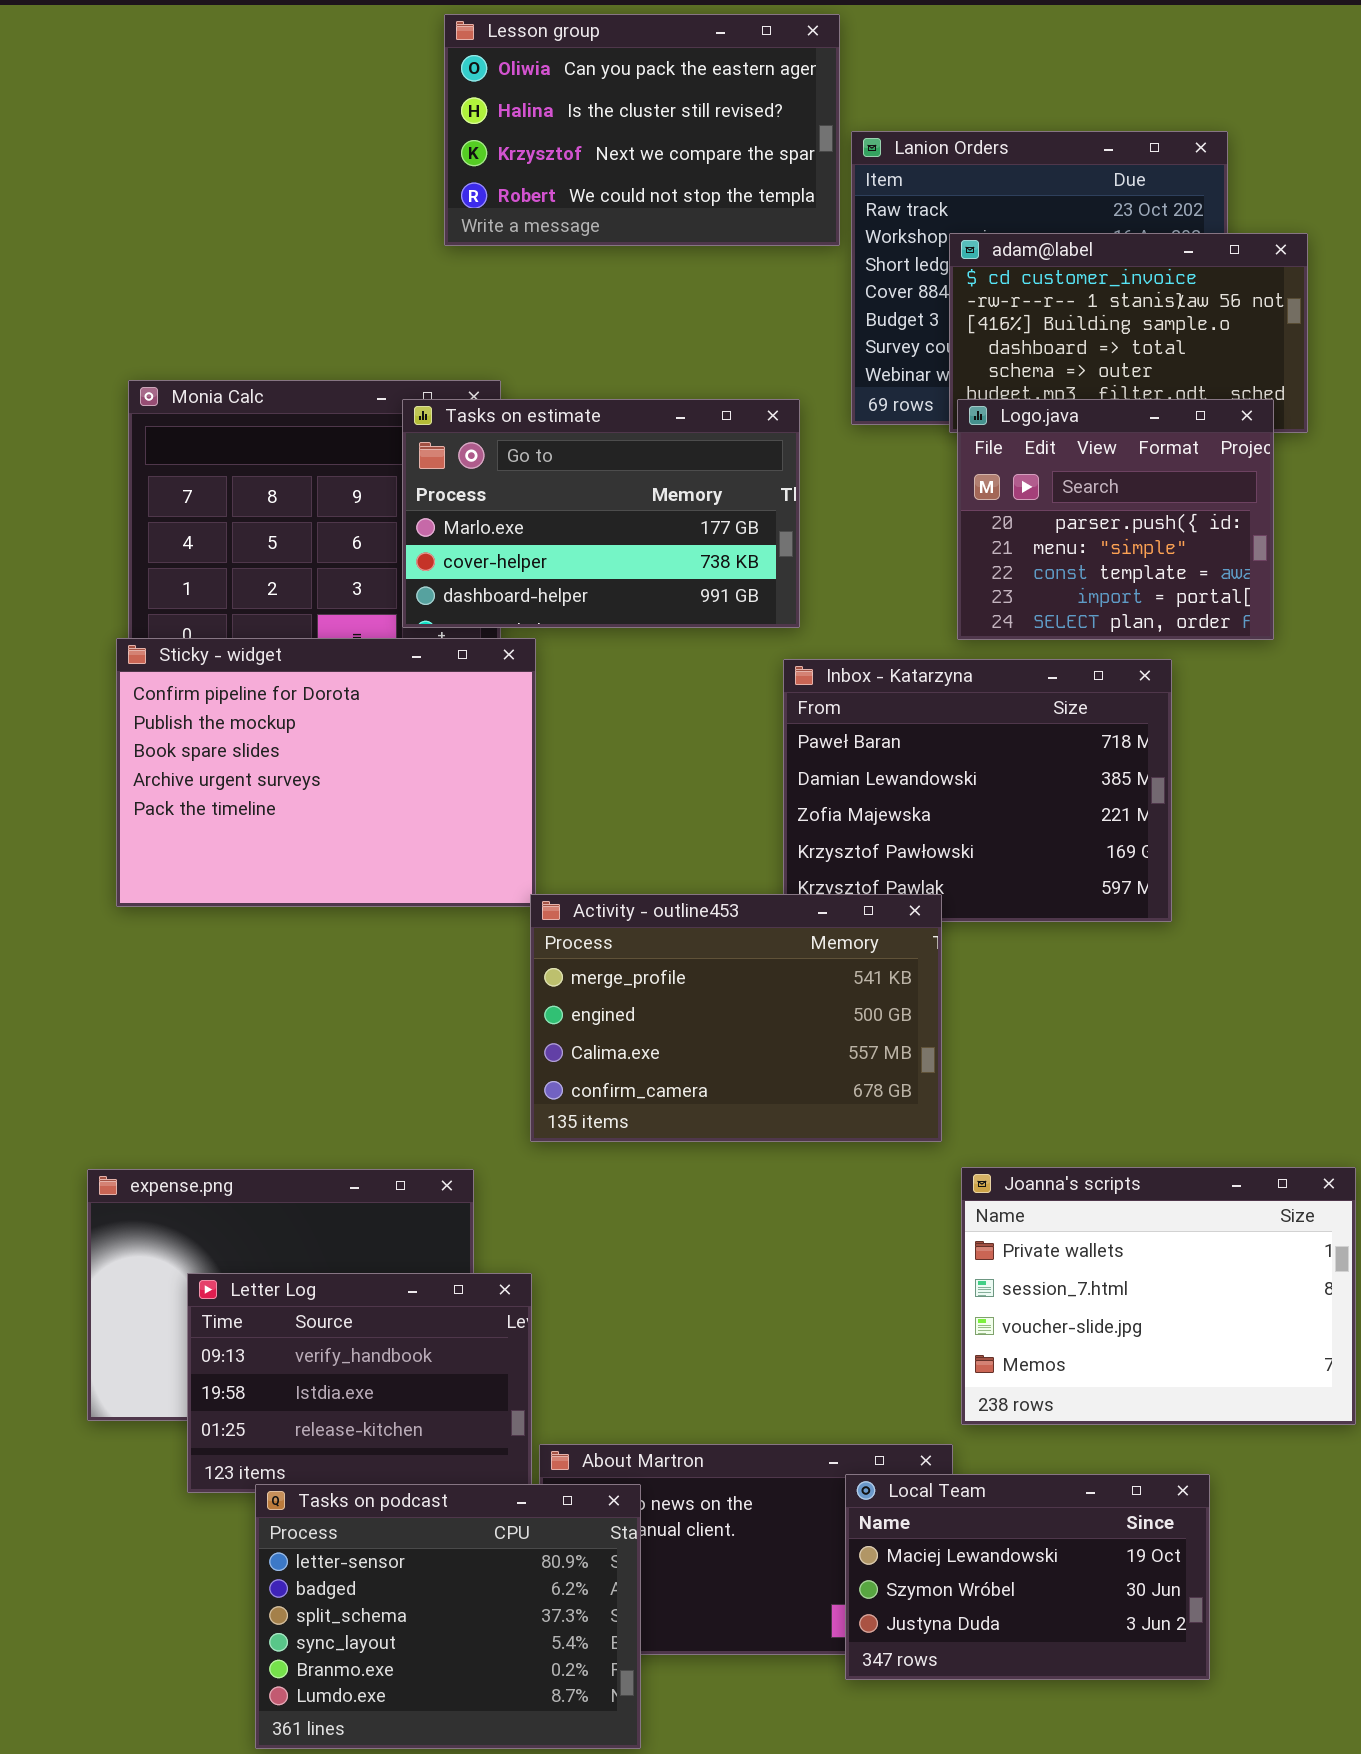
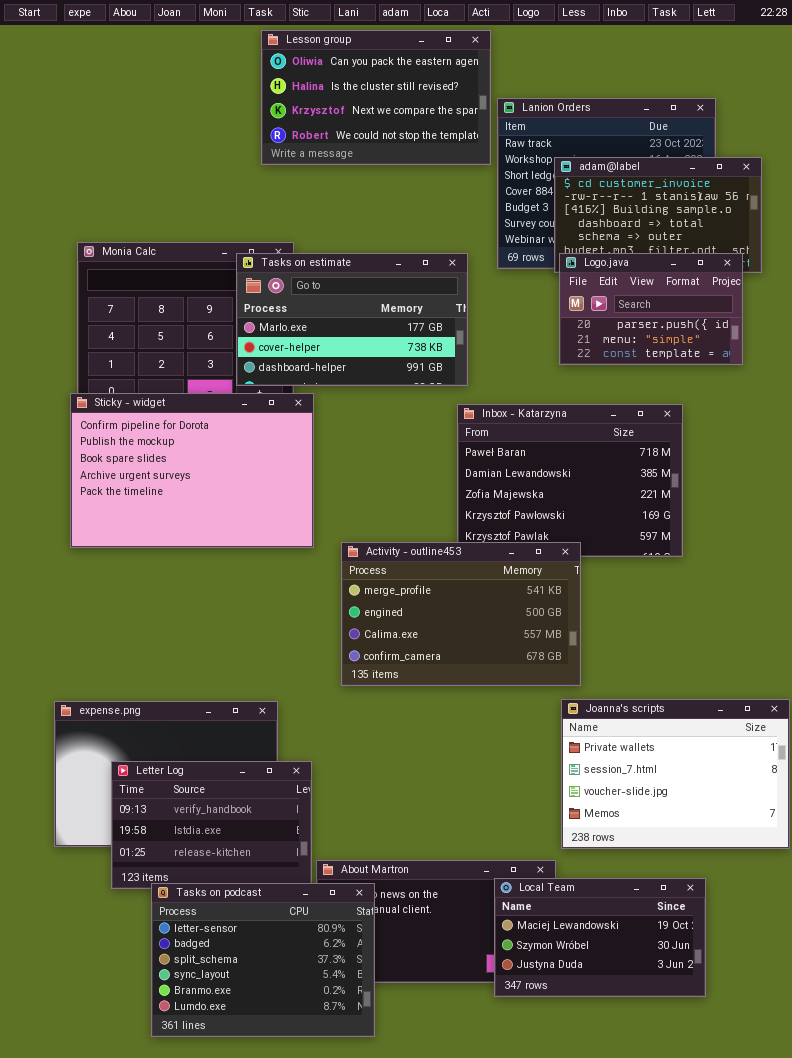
Logo.java: [957,399,1274,640] -> [559,253,743,365], resized
Activity - outline453: [530,894,942,1142] -> [341,542,581,686], moved

